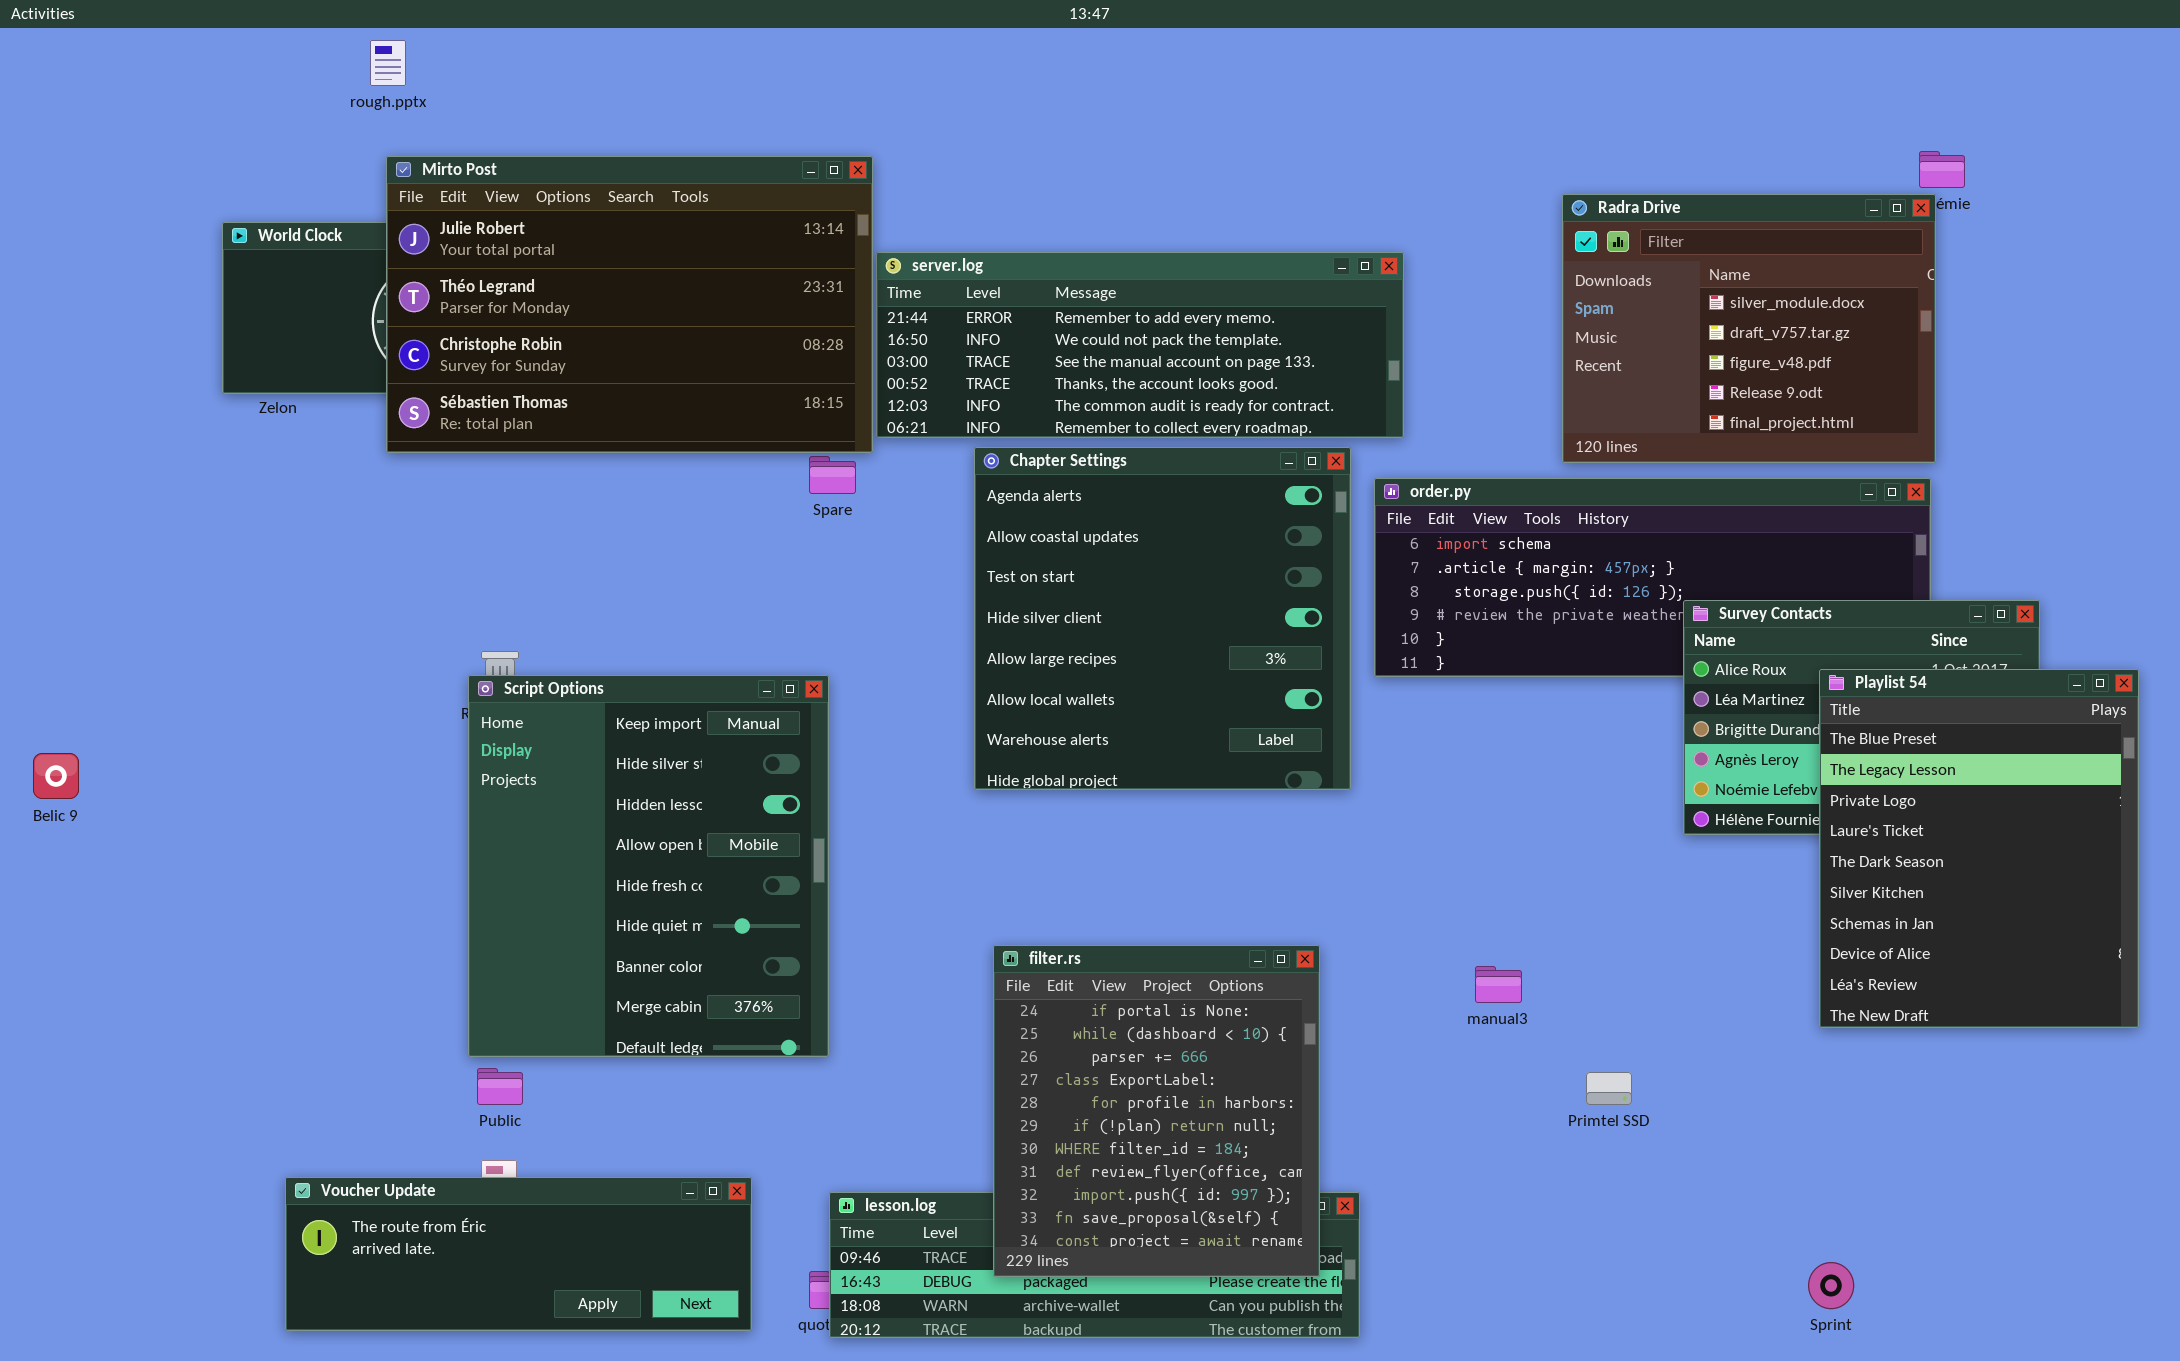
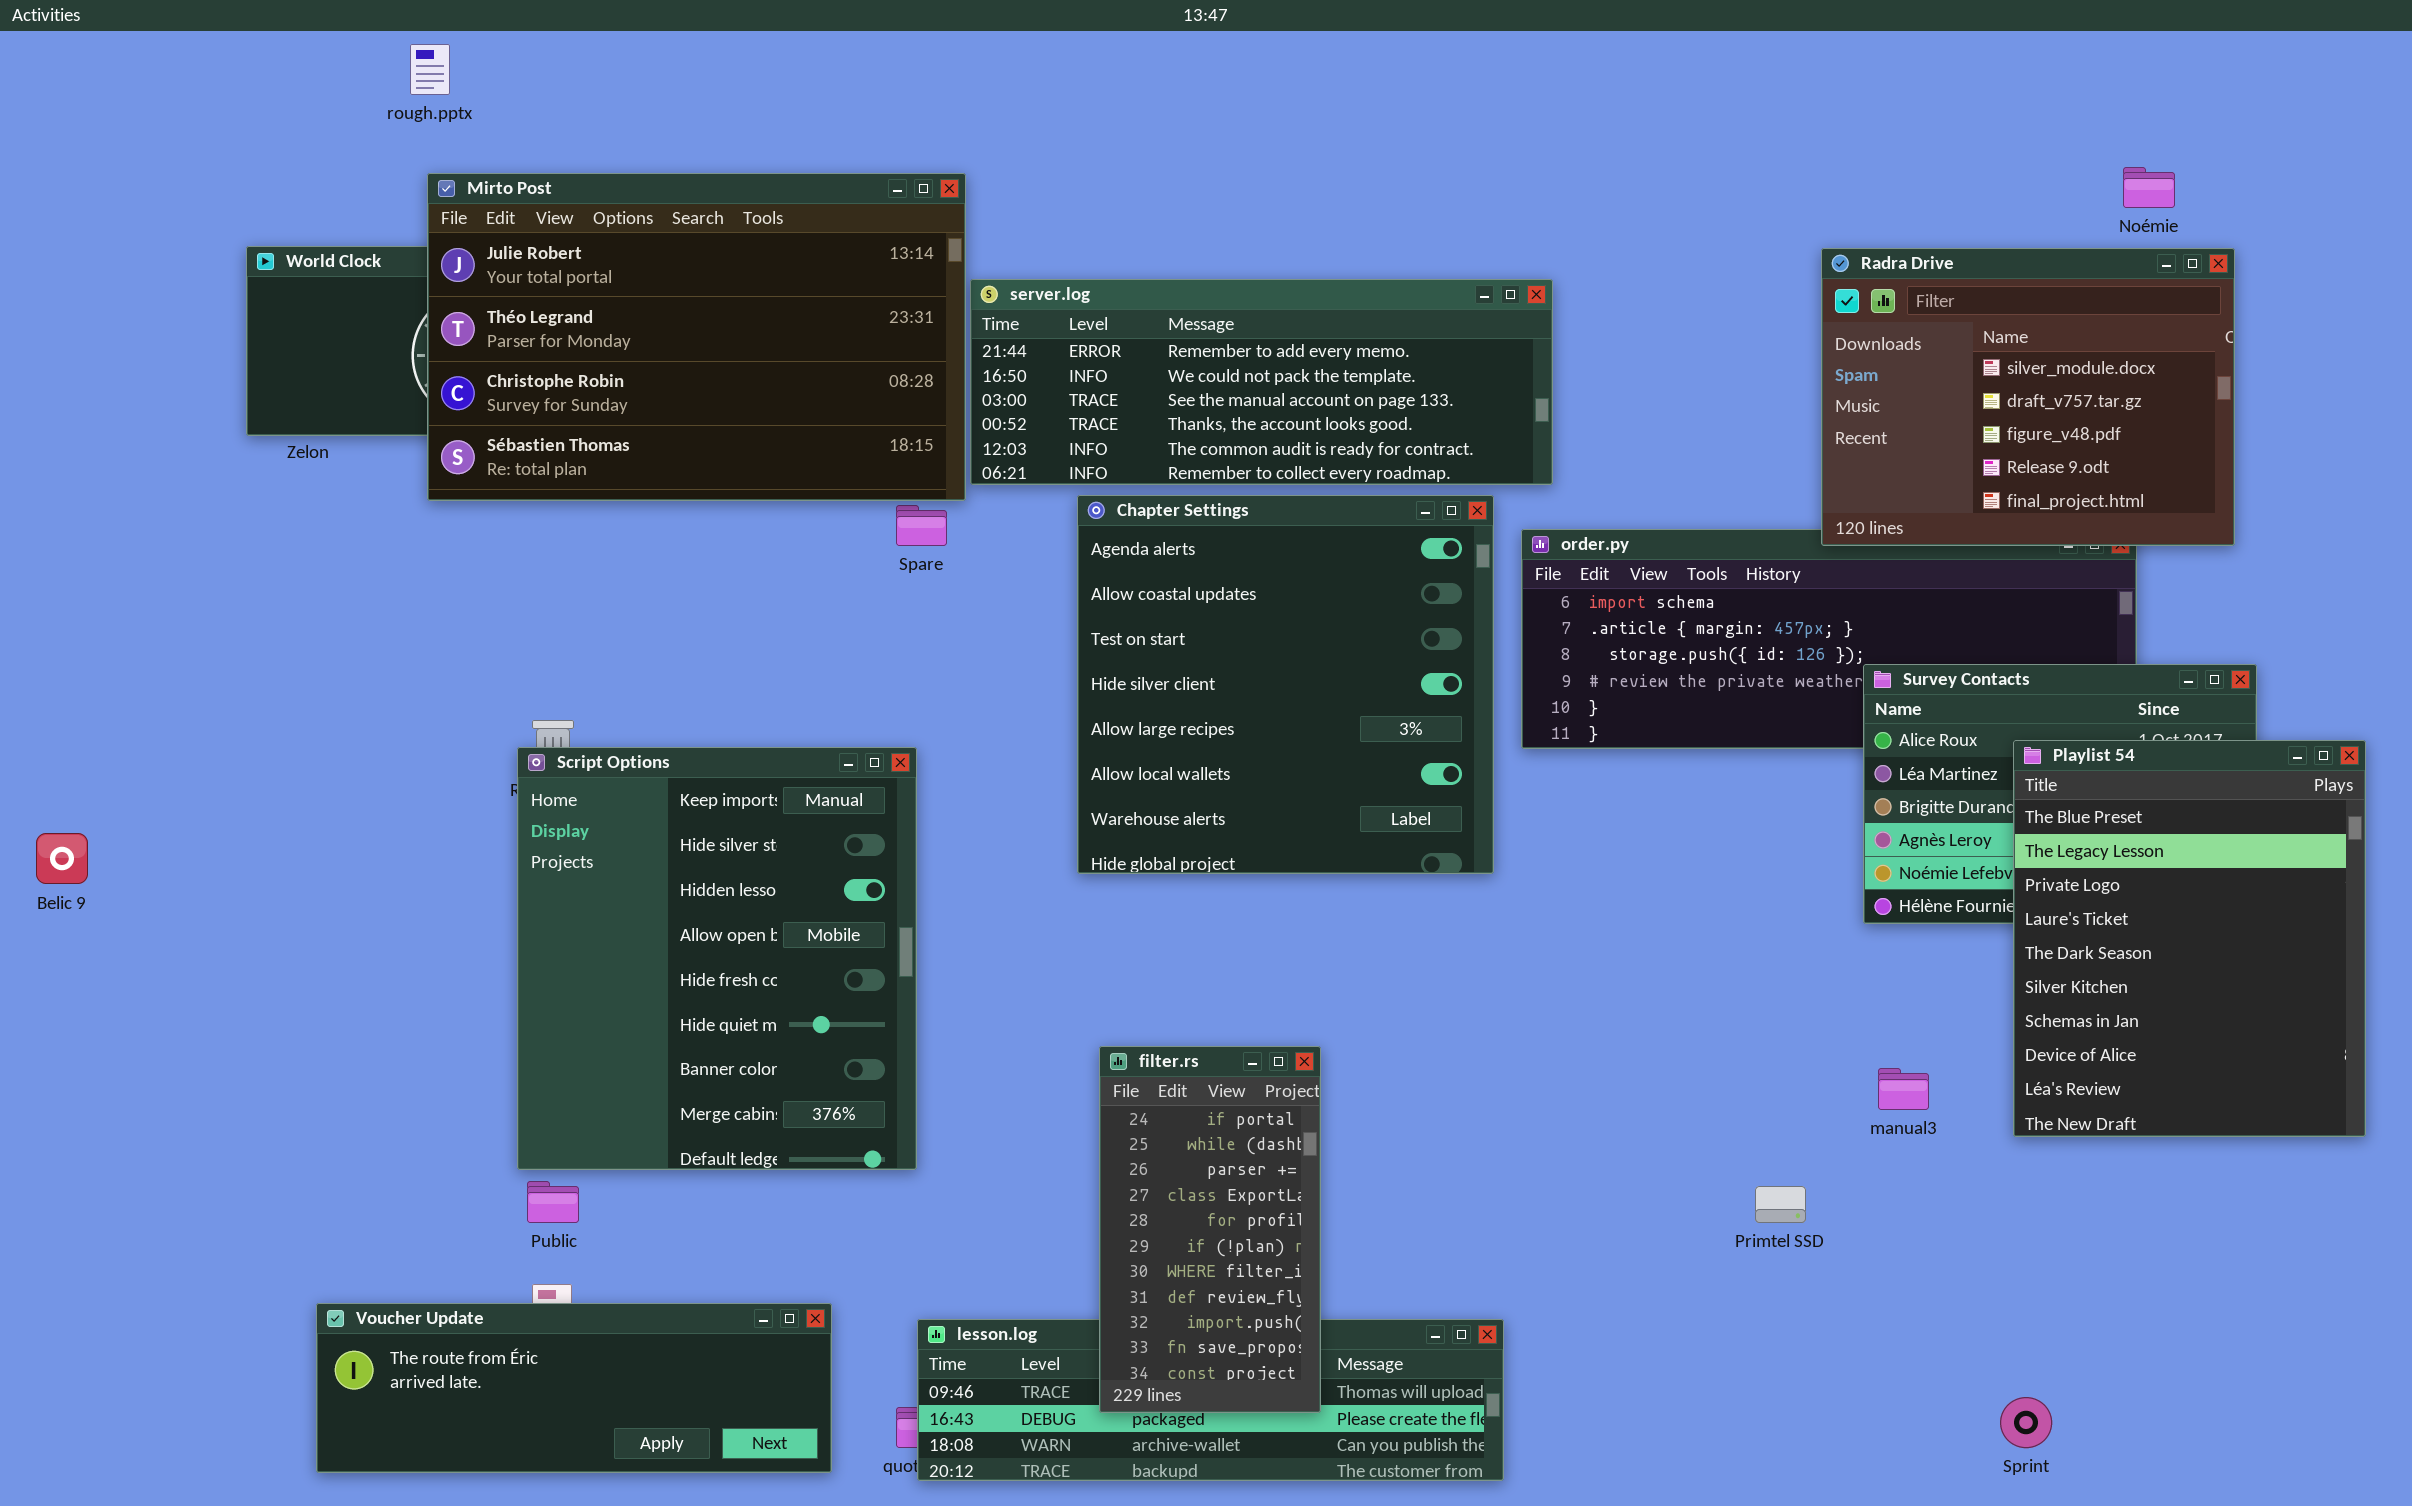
Radra Drive: [1562,194,1936,463] -> [1821,248,2235,546], moved
filter.rs: [993,945,1320,1277] -> [1099,1046,1321,1413], resized
manual3: [1475,966,1522,1003] -> [1878,1068,1929,1110], moved

